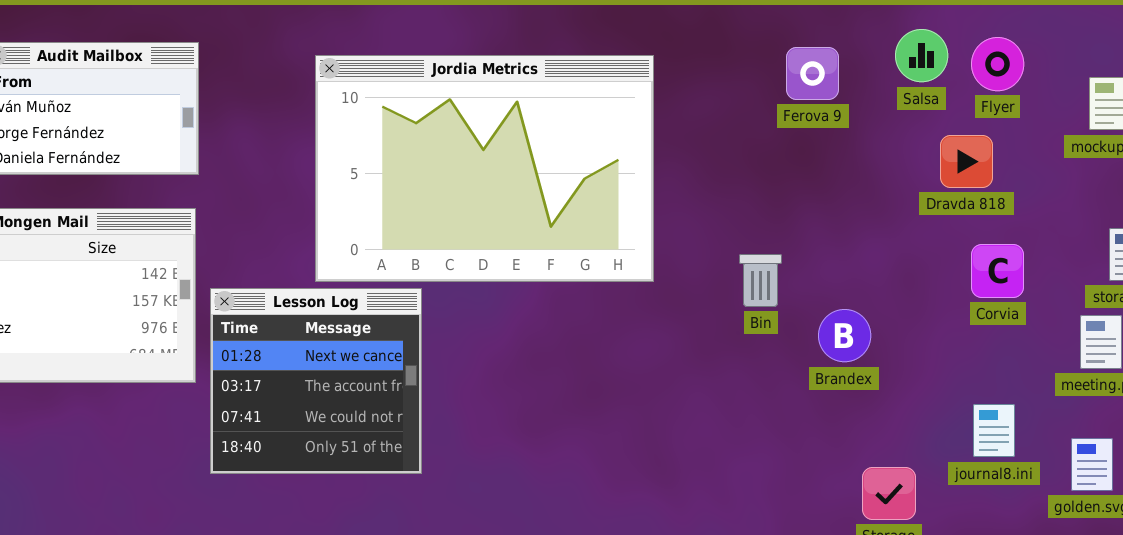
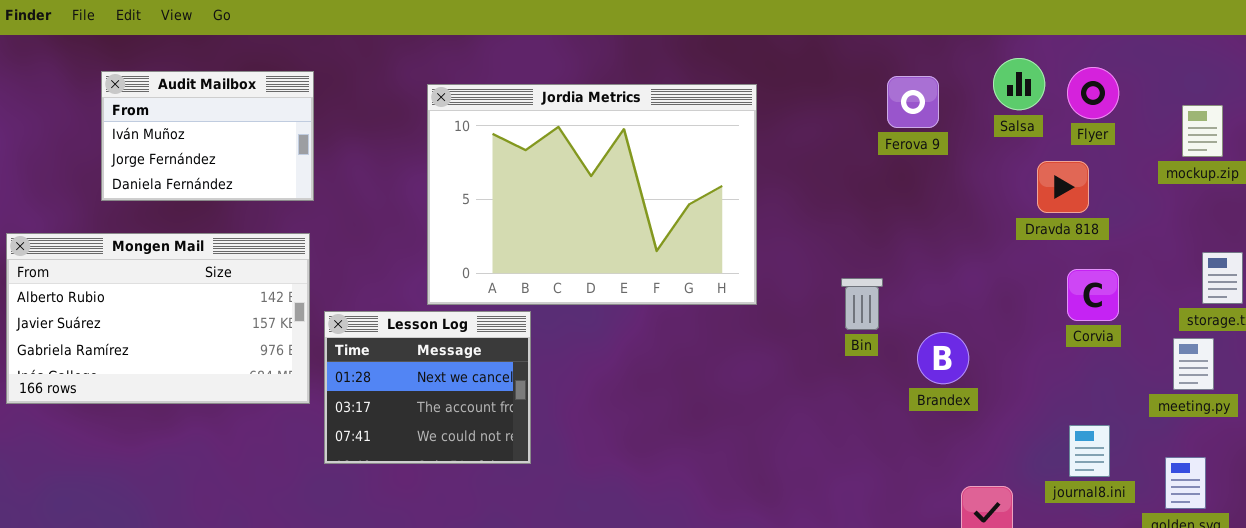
Lesson Log: [210,288,422,474] -> [324,311,531,464], resized

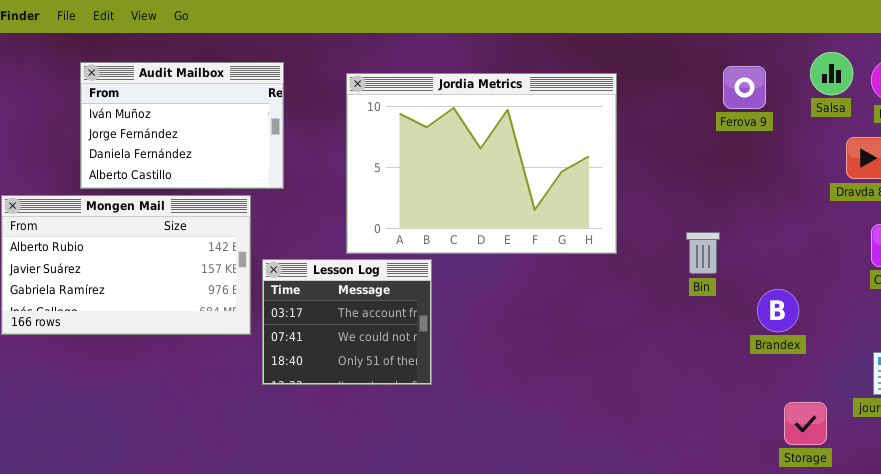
Audit Mailbox: [101,71,314,201] -> [80,62,284,189], resized
Lesson Log: [324,311,531,464] -> [262,259,432,385], scrolled down 1 row
Brandex: [917,332,969,384] -> [757,289,799,332], moved

